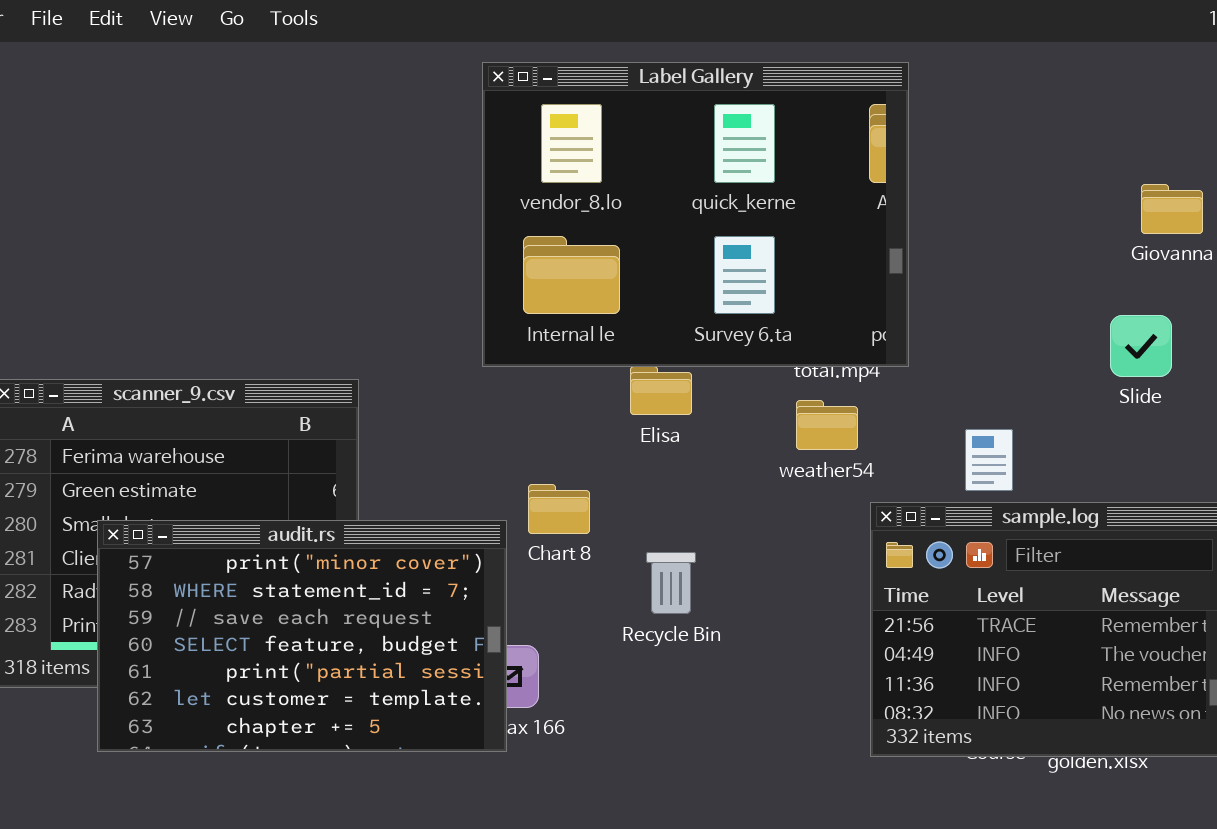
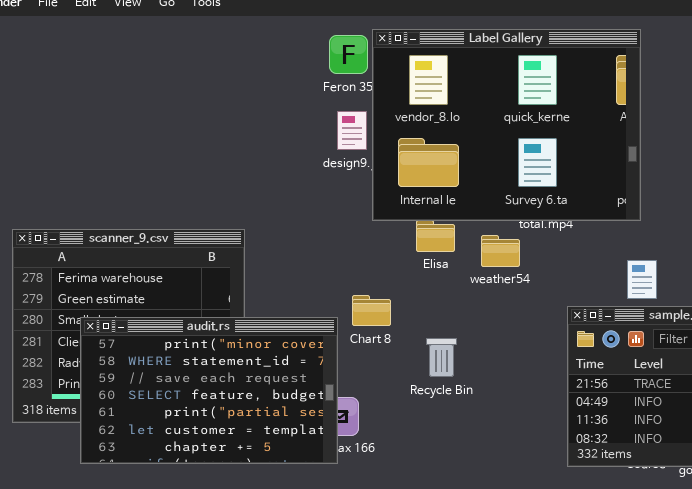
Label Gallery: [482,62,909,367] -> [372,29,641,221], moved
weather54: [796,400,858,450] -> [481,235,520,267], moved

